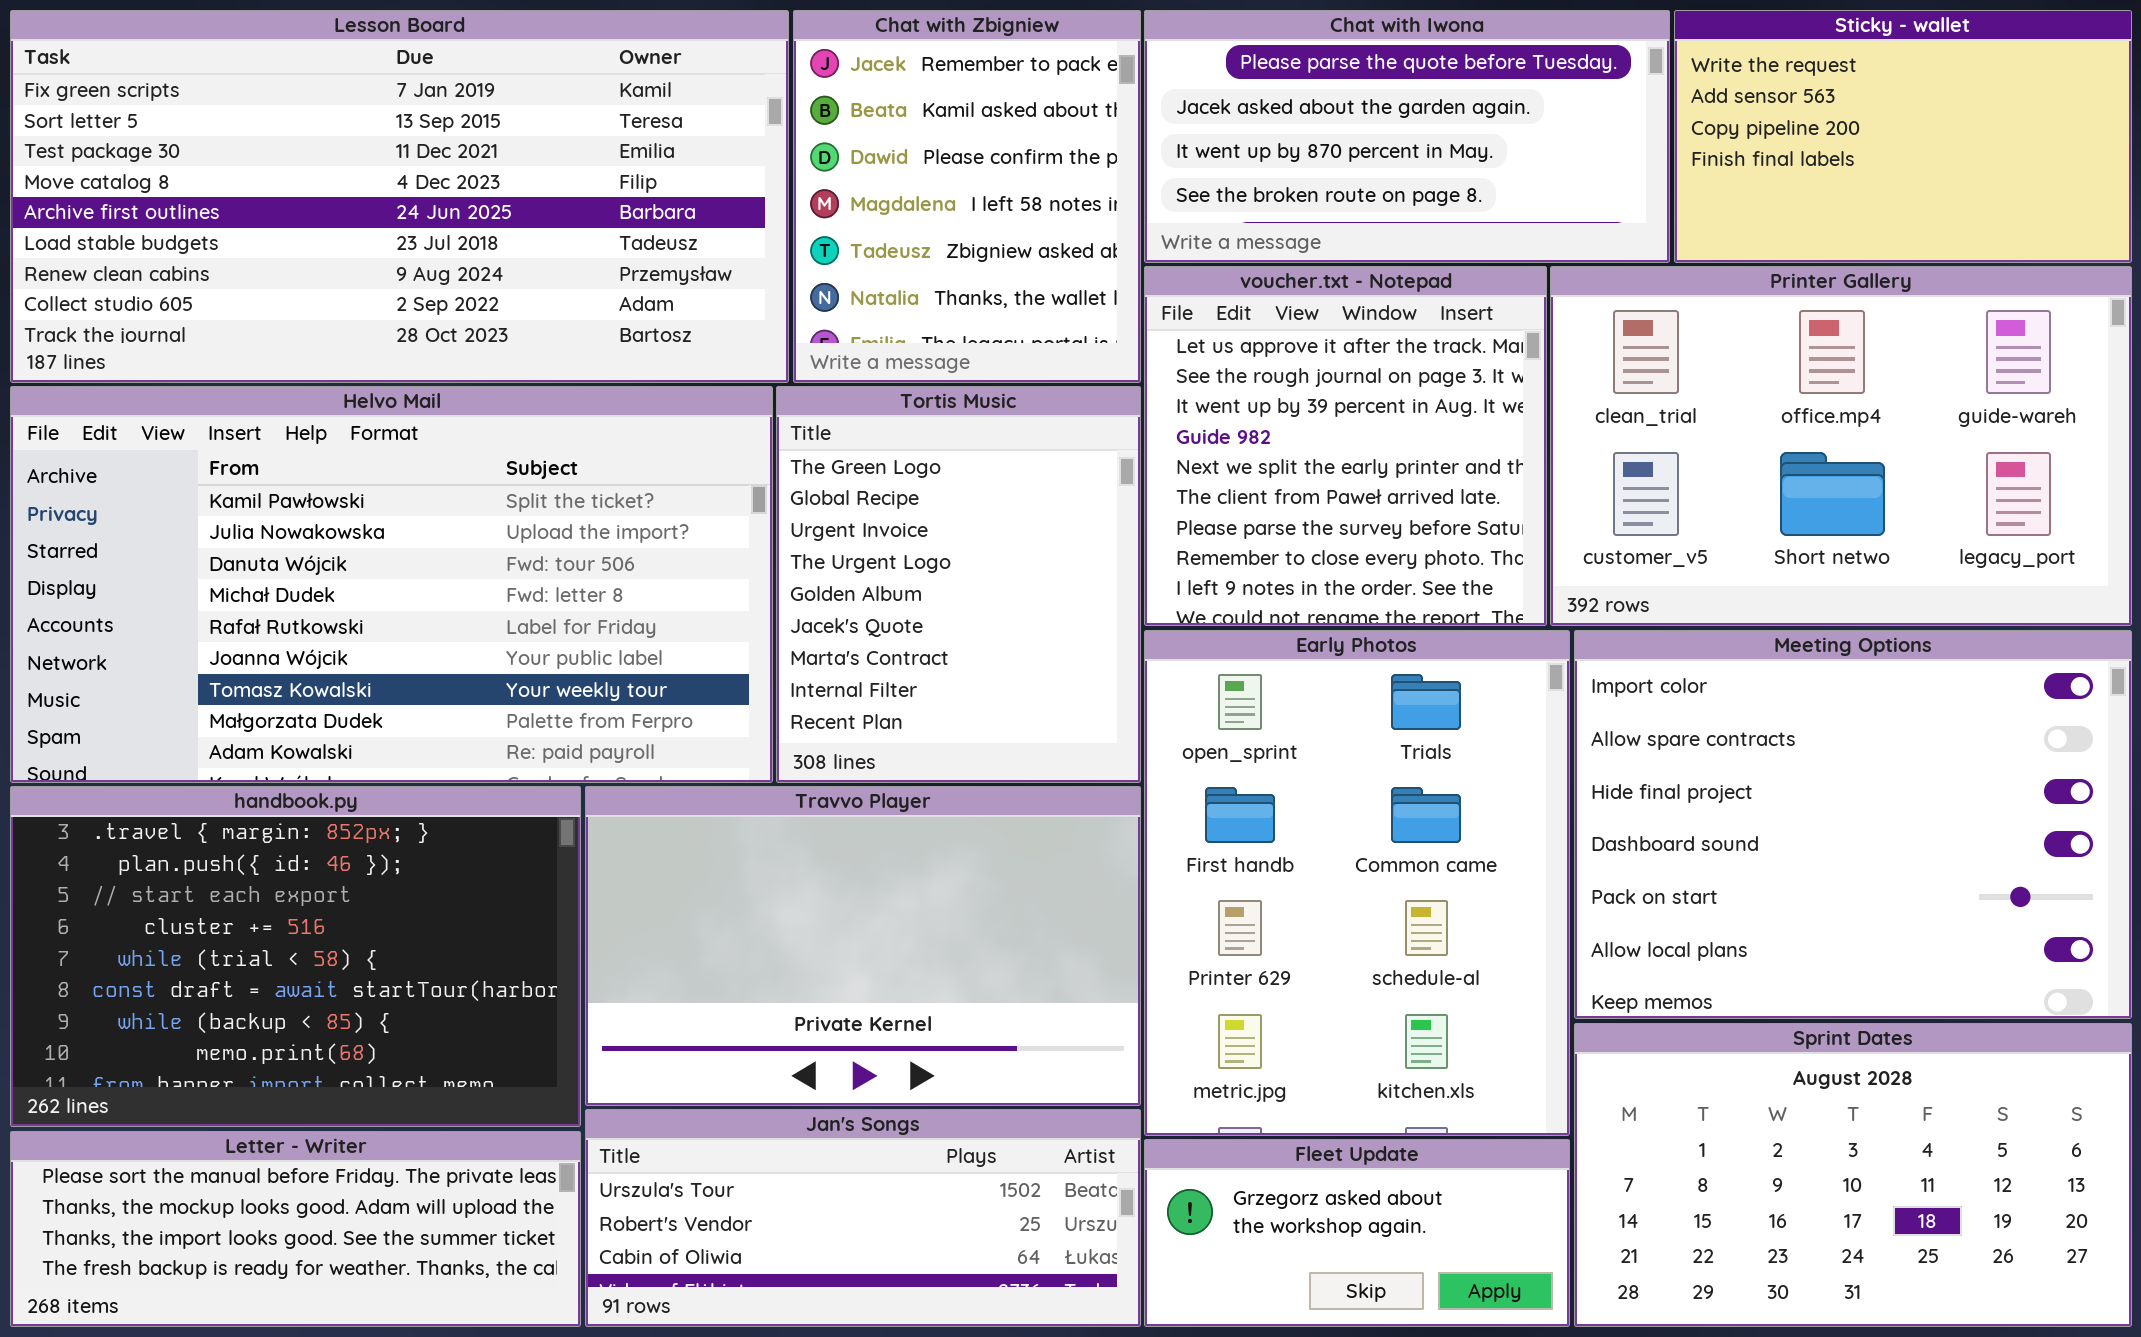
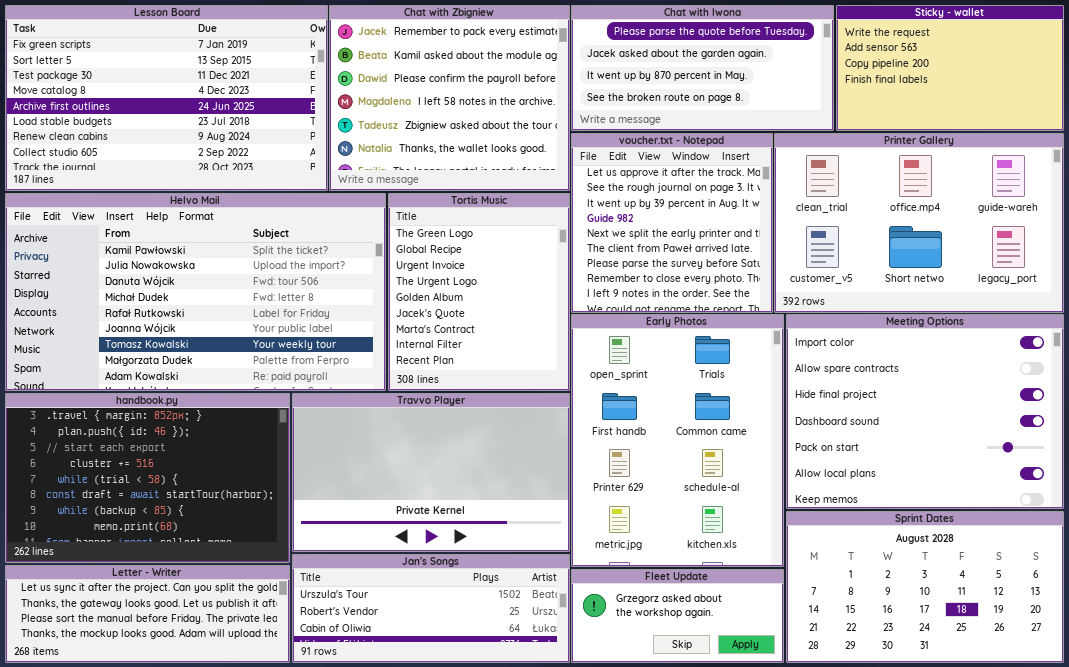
Lesson Board: [10,10,789,383] -> [5,5,328,191], resized
Chat with Zbigniew: [793,10,1141,383] -> [329,5,570,191], resized
Letter - Writer: [10,1131,581,1327] -> [5,565,290,663], scrolled up 2 rows

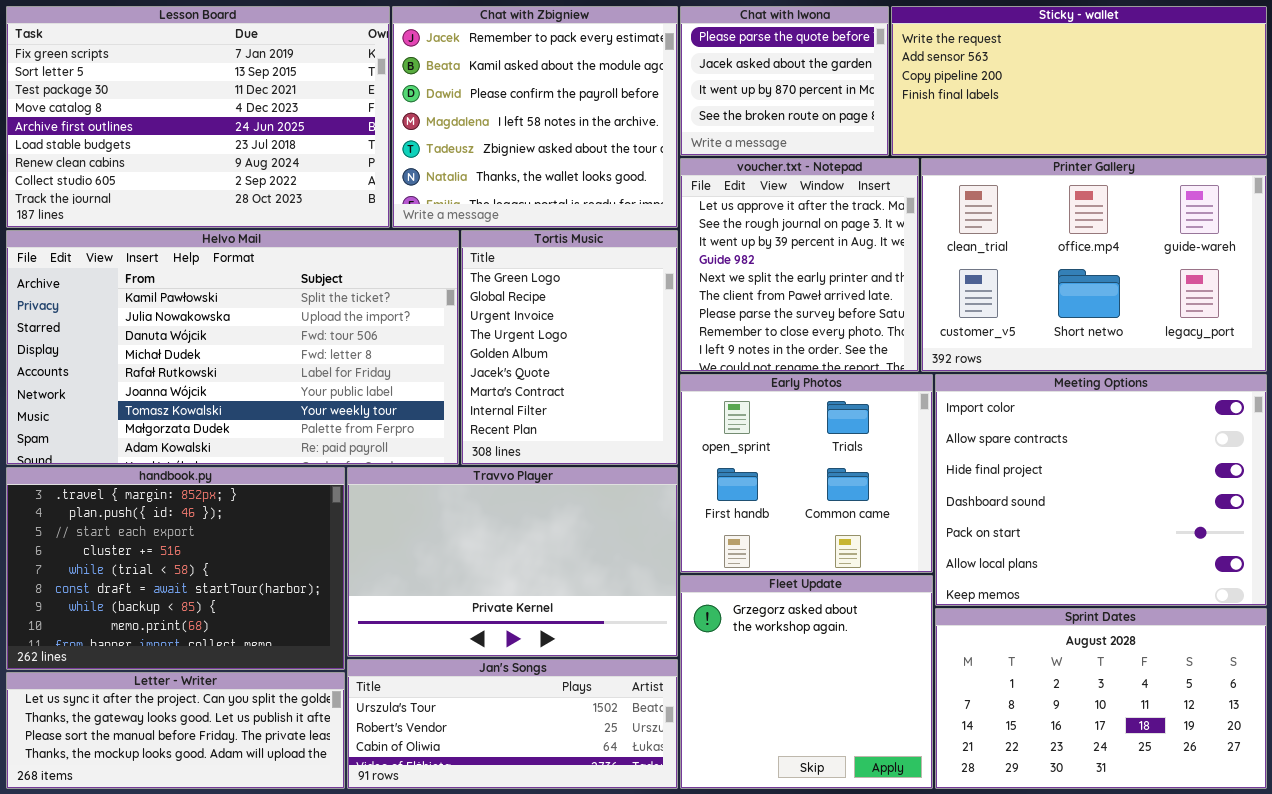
Chat with Iwona: [571,5,834,131] -> [680,6,889,156], resized
Sticky - wallet: [836,5,1064,131] -> [891,6,1267,156], resized
Early Photos: [571,314,784,567] -> [680,374,933,573], resized
Fleet Update: [571,569,784,663] -> [680,575,933,789], resized

